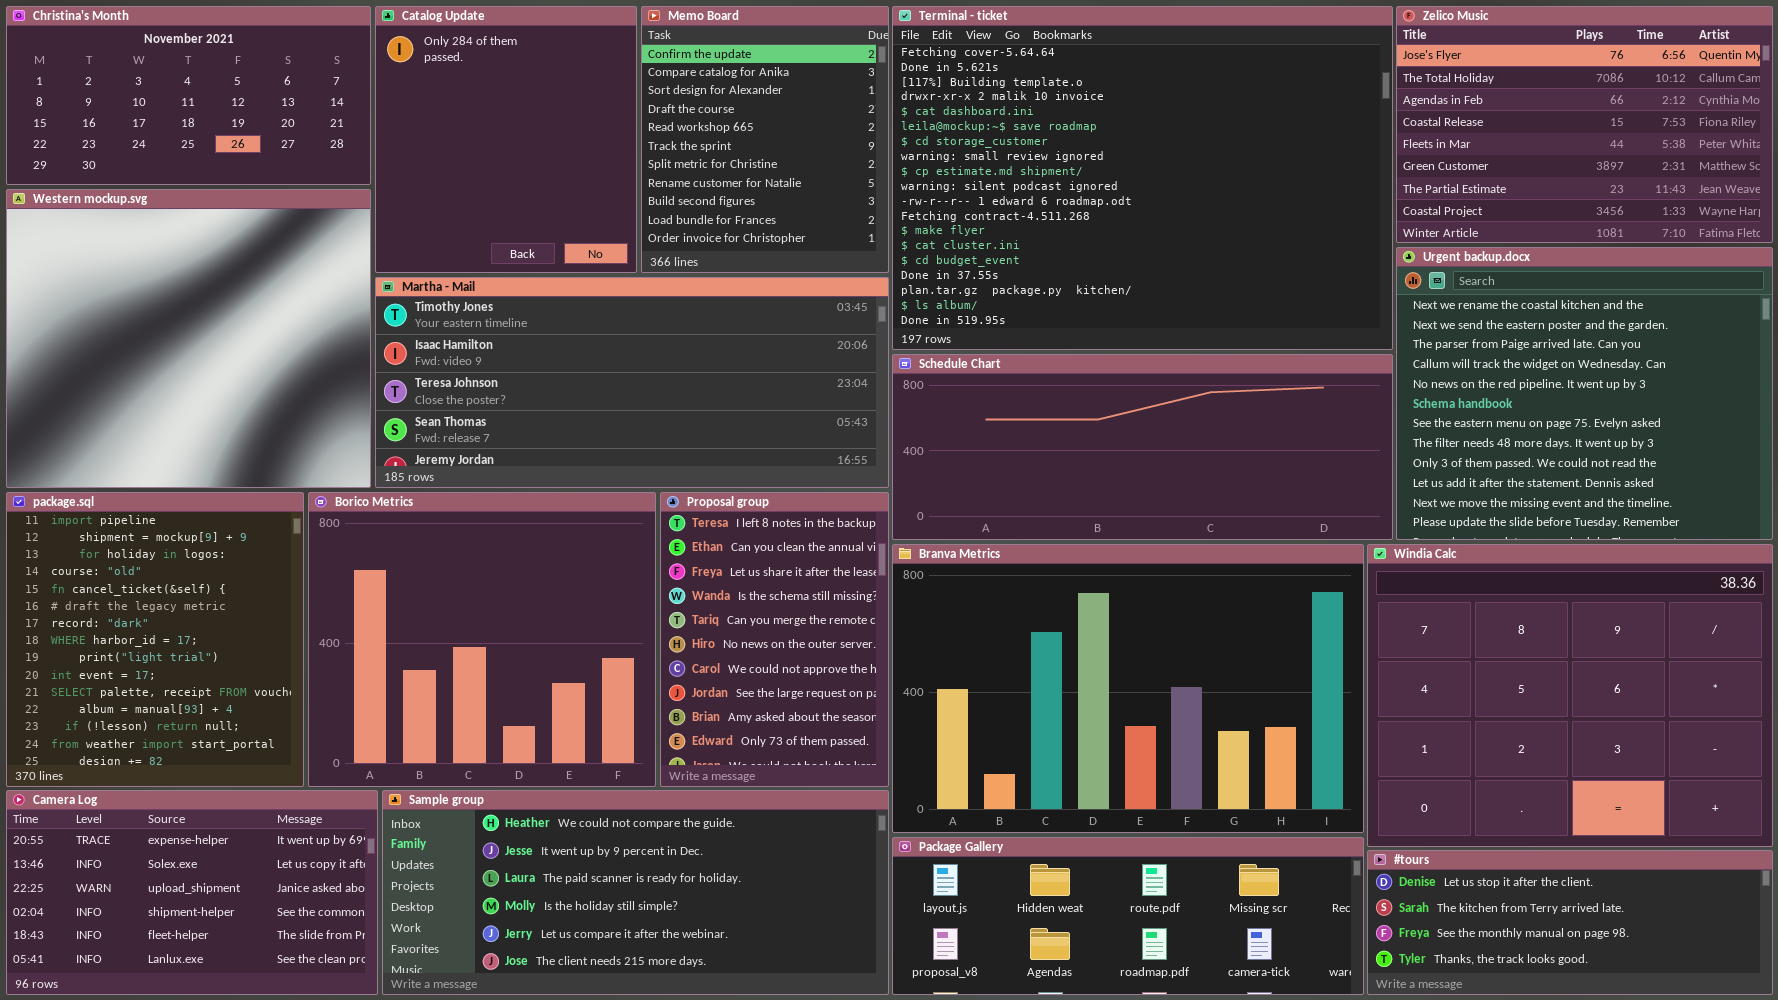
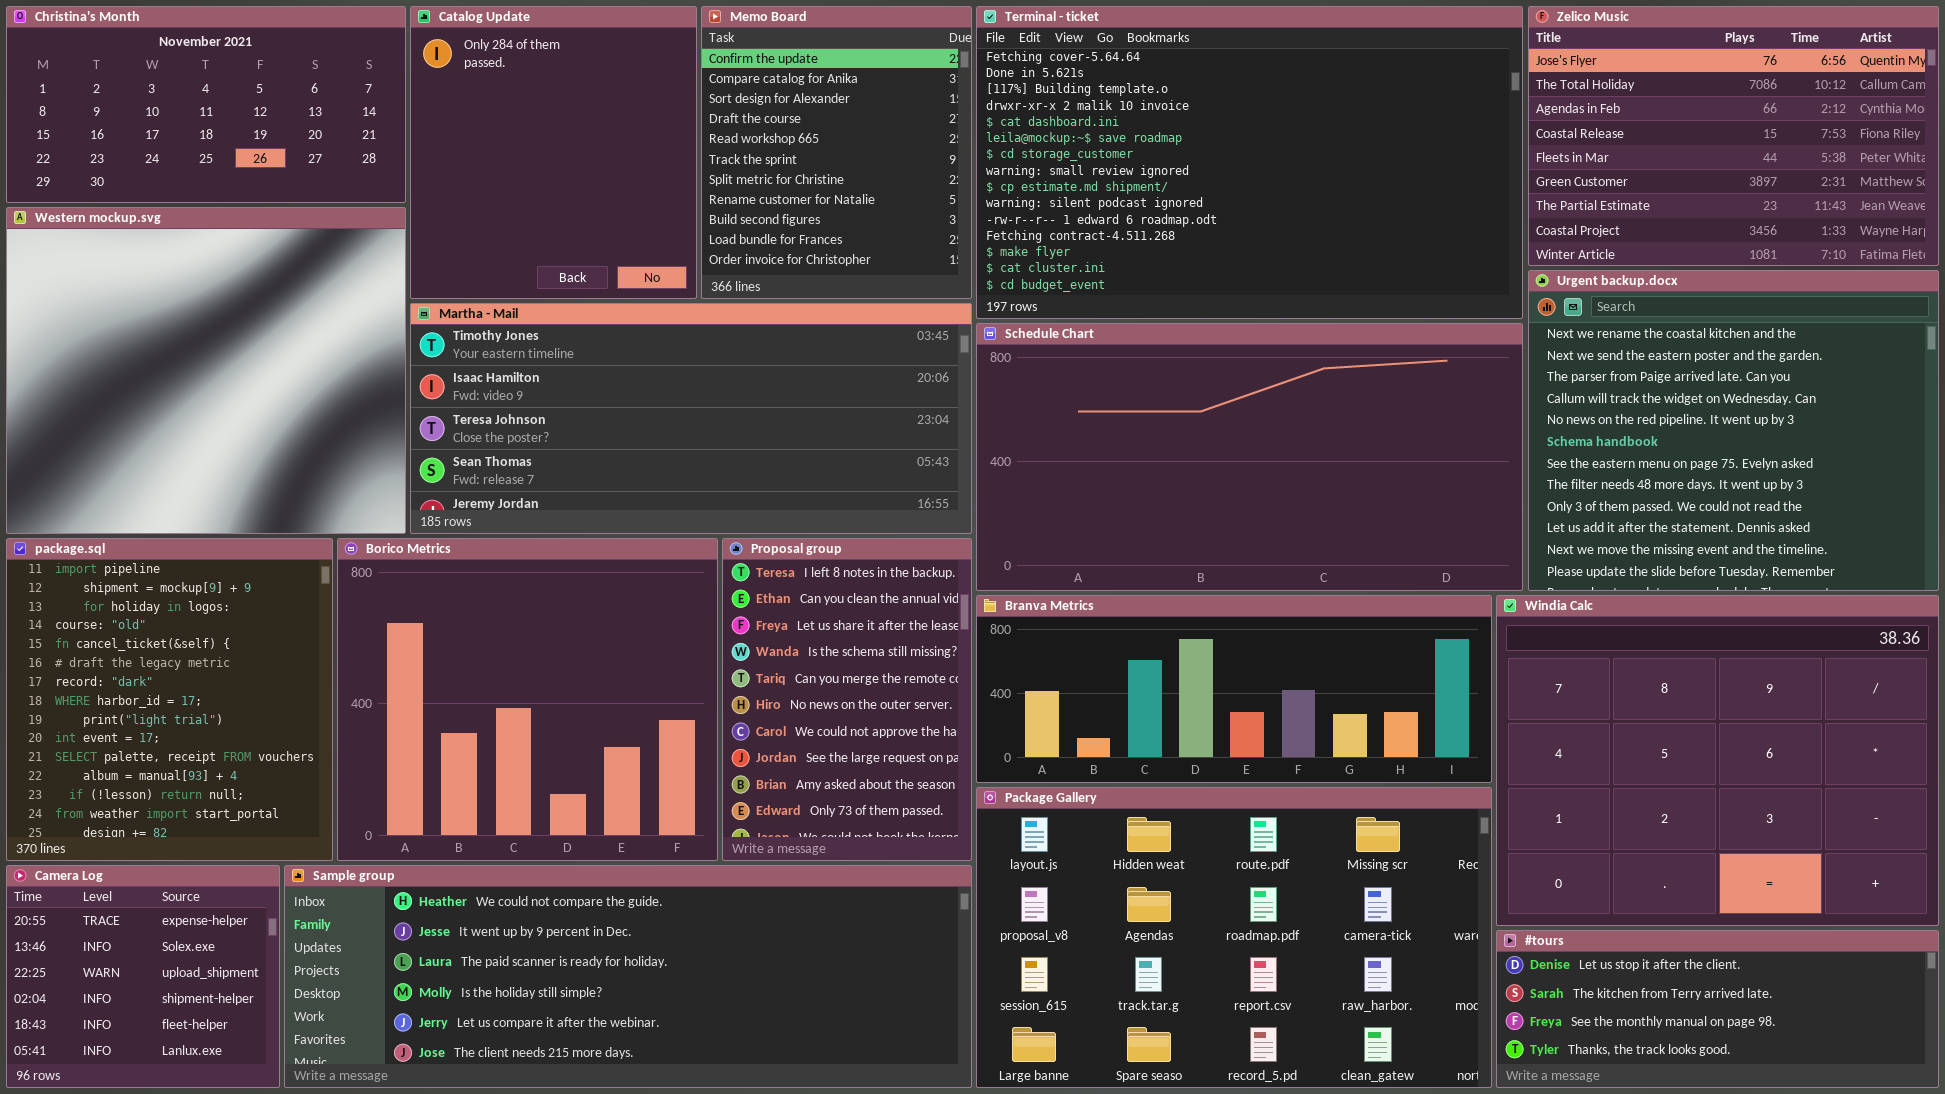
Terminal - ticket: [892,6,1393,350] -> [976,6,1523,319], resized
Schedule Chart: [892,354,1393,540] -> [976,323,1523,591], resized
Branva Metrics: [892,544,1364,833] -> [976,595,1492,783], resized
Camera Log: [6,790,378,995] -> [6,865,280,1088], resized
Sample group: [382,790,889,995] -> [284,865,972,1088], resized
Package Gallery: [892,837,1364,995] -> [976,787,1492,1088], resized

